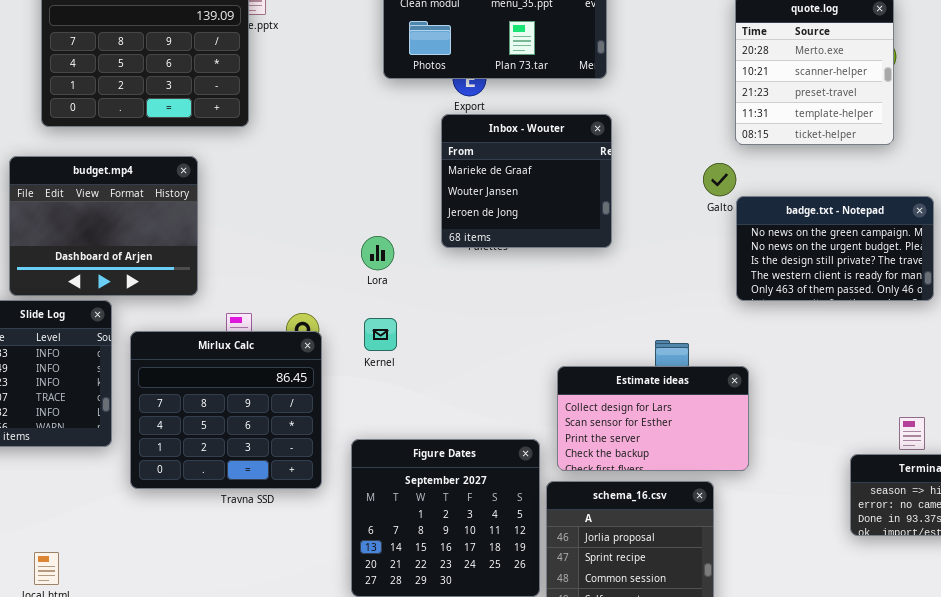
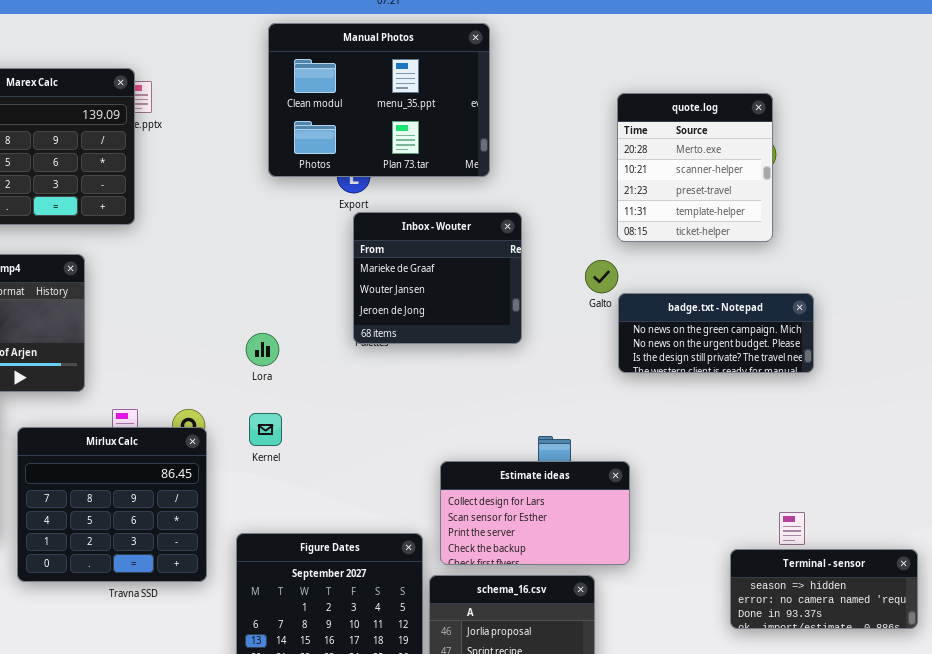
Inbox - Wouter: [441,114,612,248] -> [353,212,522,344], moved
badge.txt - Notepad: [736,196,934,301] -> [618,293,814,373], resized

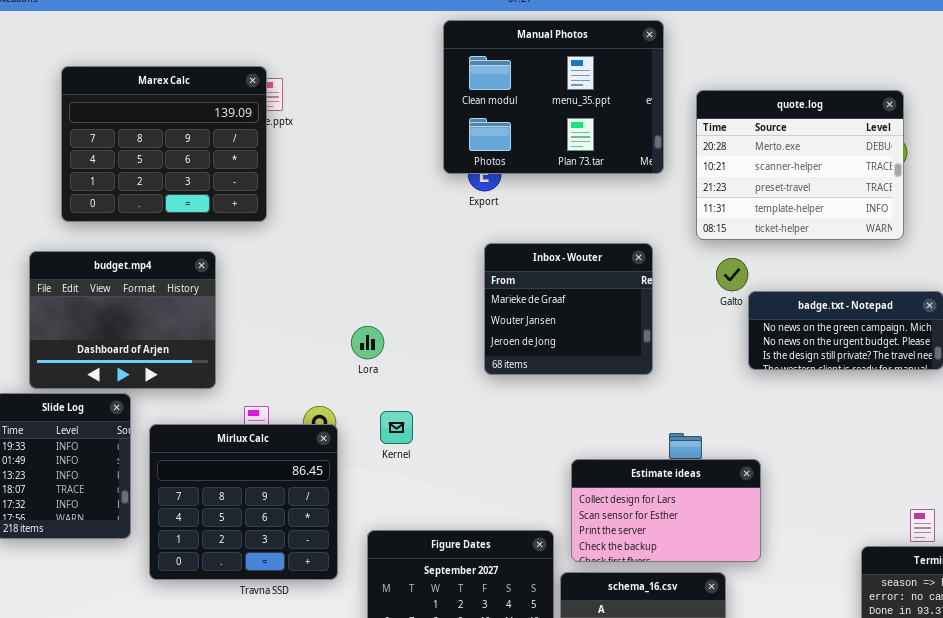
Manual Photos: [268,23,490,177] -> [443,20,664,174], moved
quote.log: [617,93,773,242] -> [696,90,904,240], resized
Inbox - Wouter: [353,212,522,344] -> [484,243,653,375], moved
Lora: [246,333,279,366] -> [351,326,384,359], moved

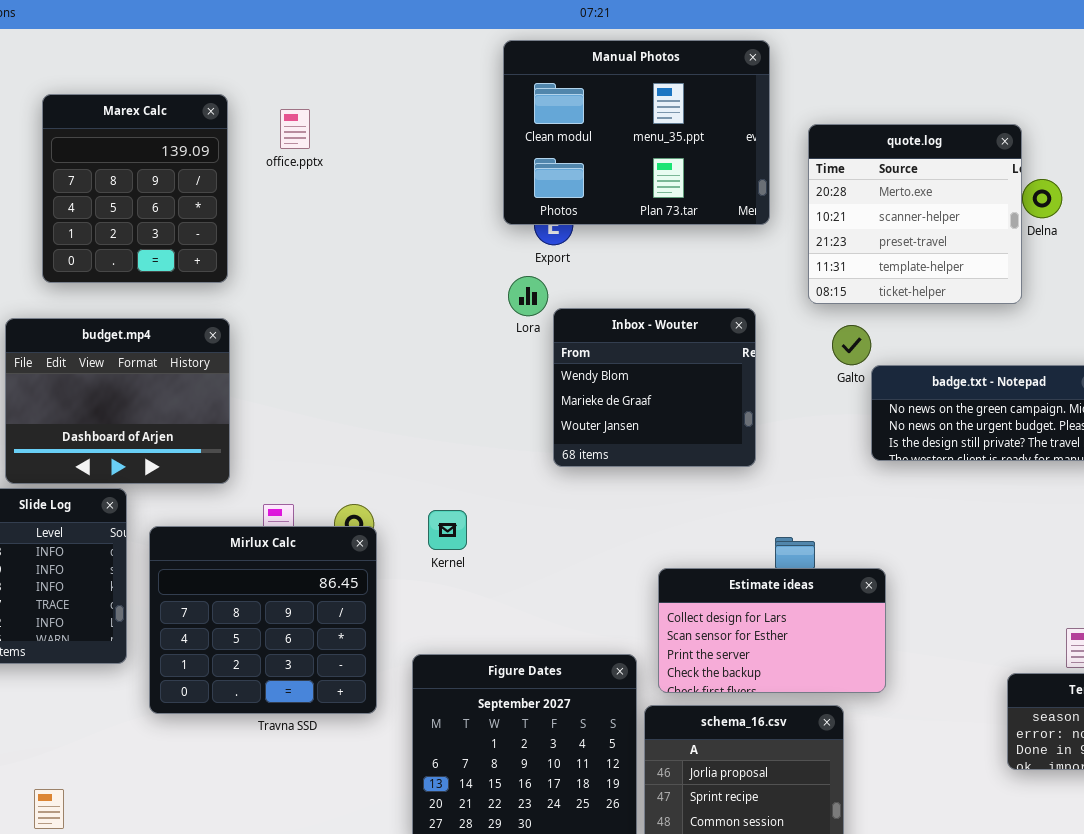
Marex Calc: [61,66,267,222] -> [42,94,228,283], resized
quote.log: [696,90,904,240] -> [808,124,1022,304], resized
Inbox - Wouter: [484,243,653,375] -> [553,308,756,467], scrolled up 1 row
Lora: [351,326,384,359] -> [508,276,548,316], moved

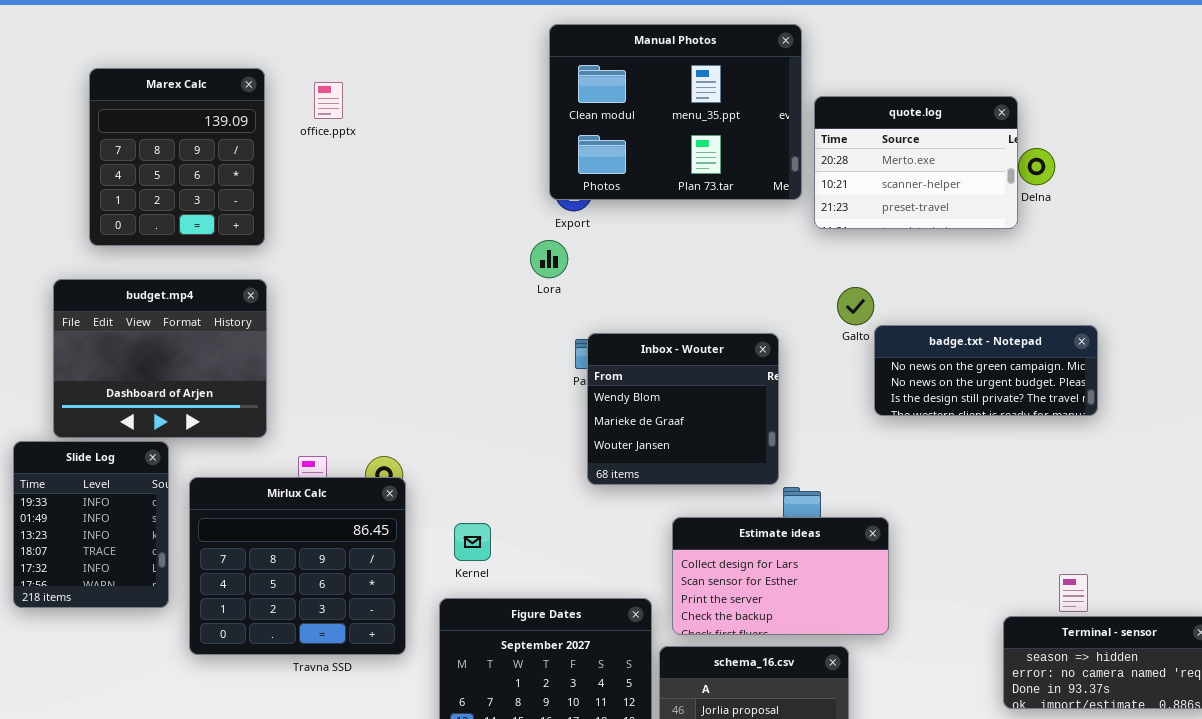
Manual Photos: [503,40,770,225] -> [549,24,802,200], moved
quote.log: [808,124,1022,304] -> [814,96,1018,229], resized
Inbox - Wouter: [553,308,756,467] -> [587,333,779,485], moved
Kernel: [428,510,467,550] -> [454,523,491,561], moved

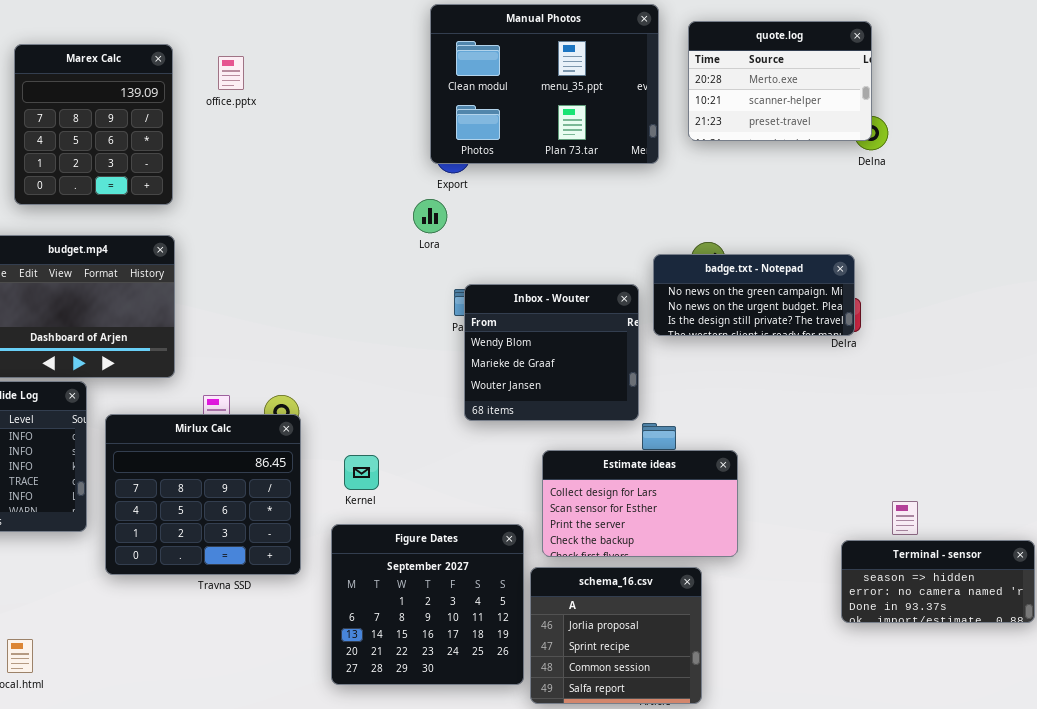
quote.log: [814,96,1018,229] -> [688,21,872,141], moved
badge.txt - Notepad: [874,325,1098,416] -> [653,254,855,336], moved

